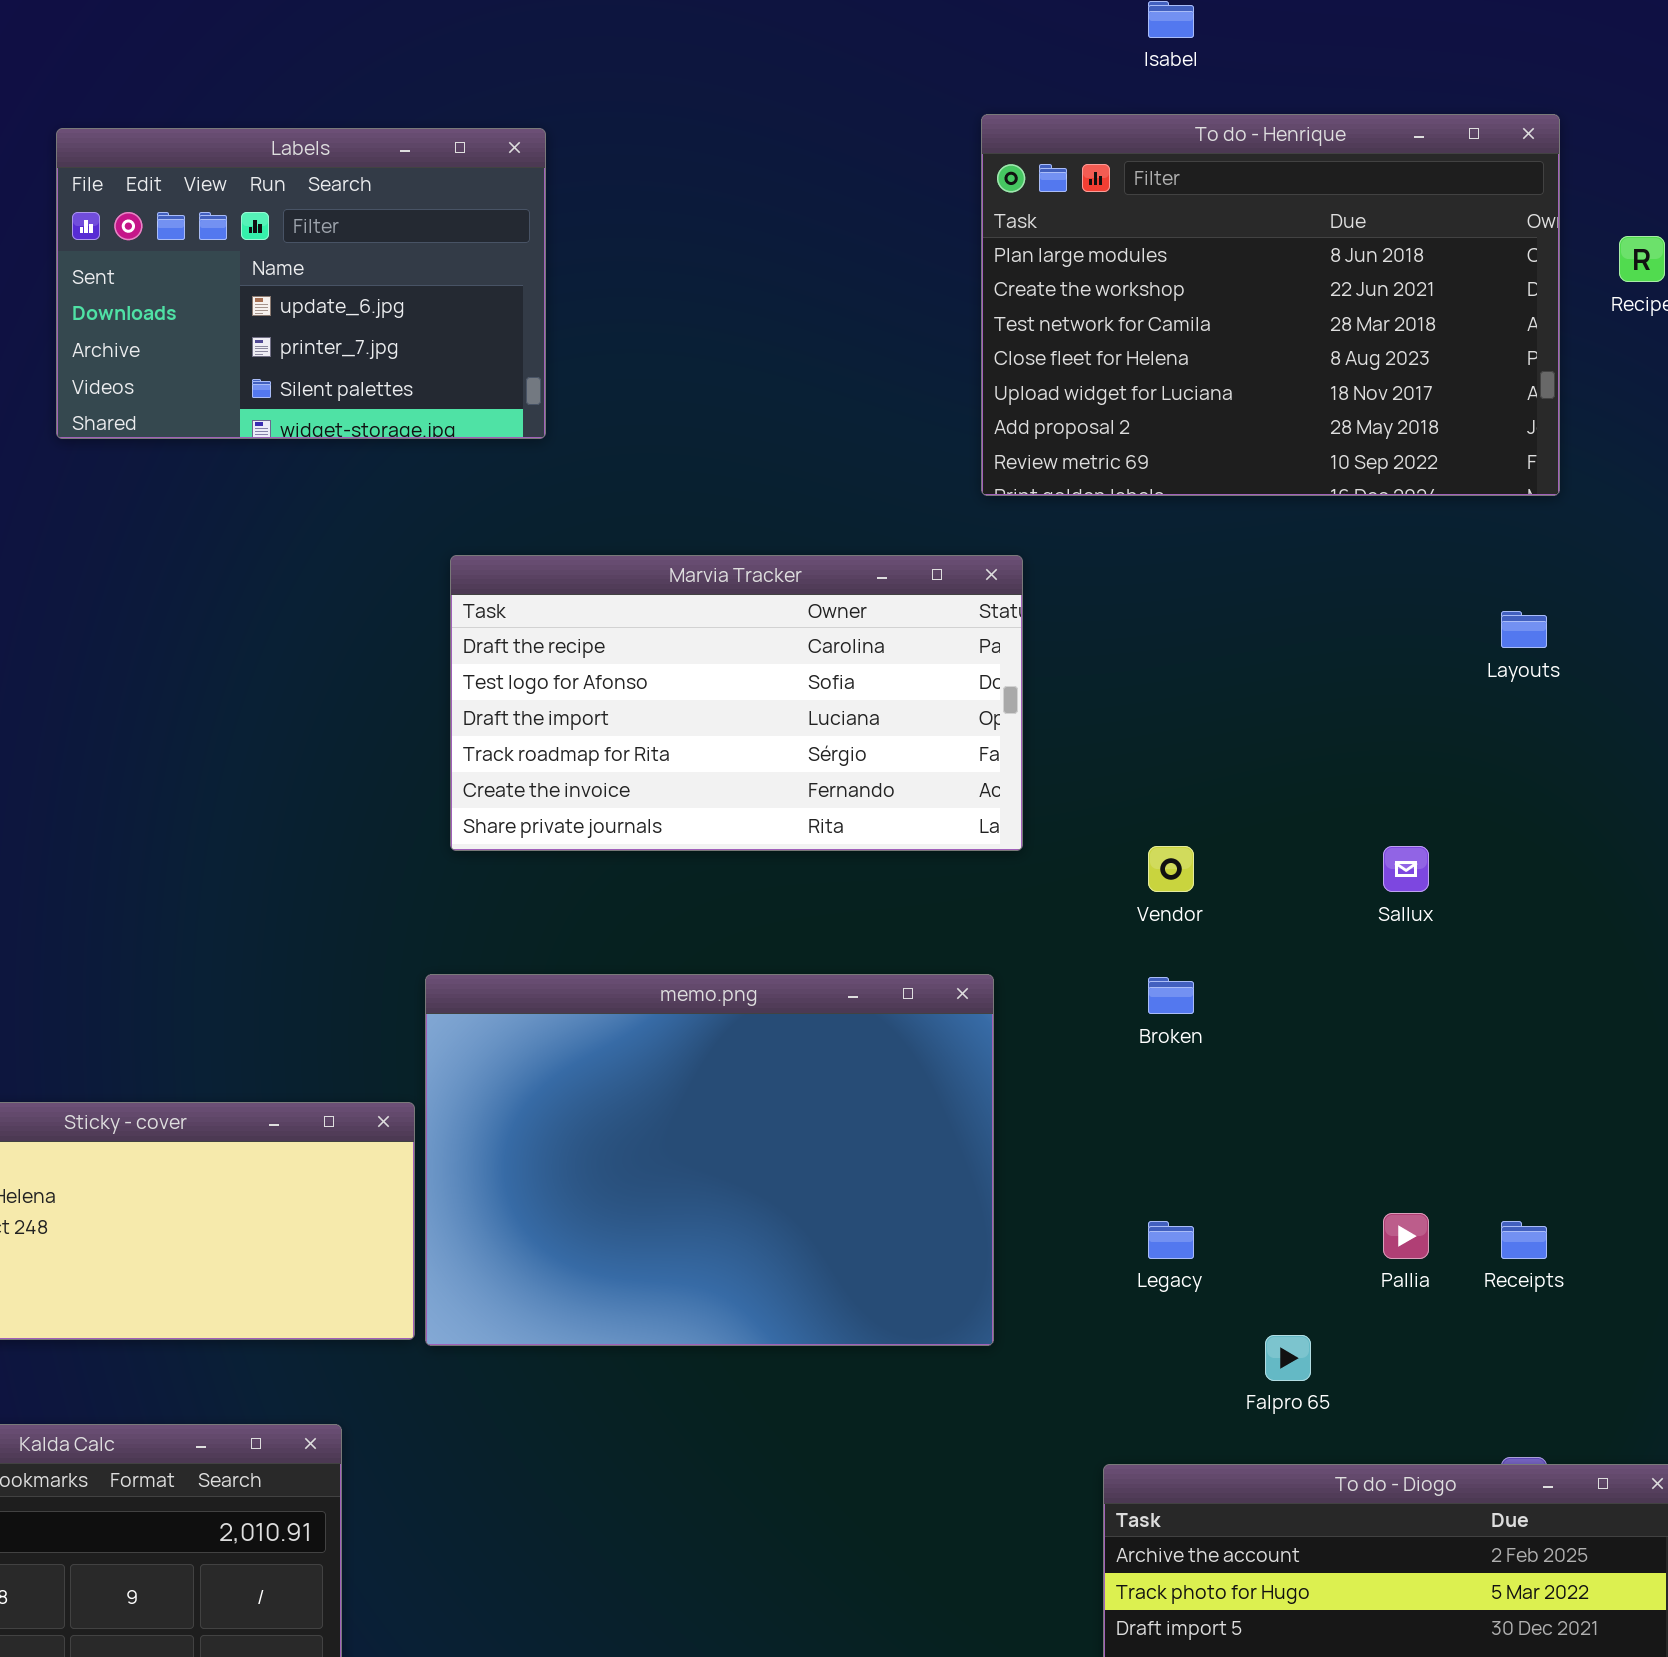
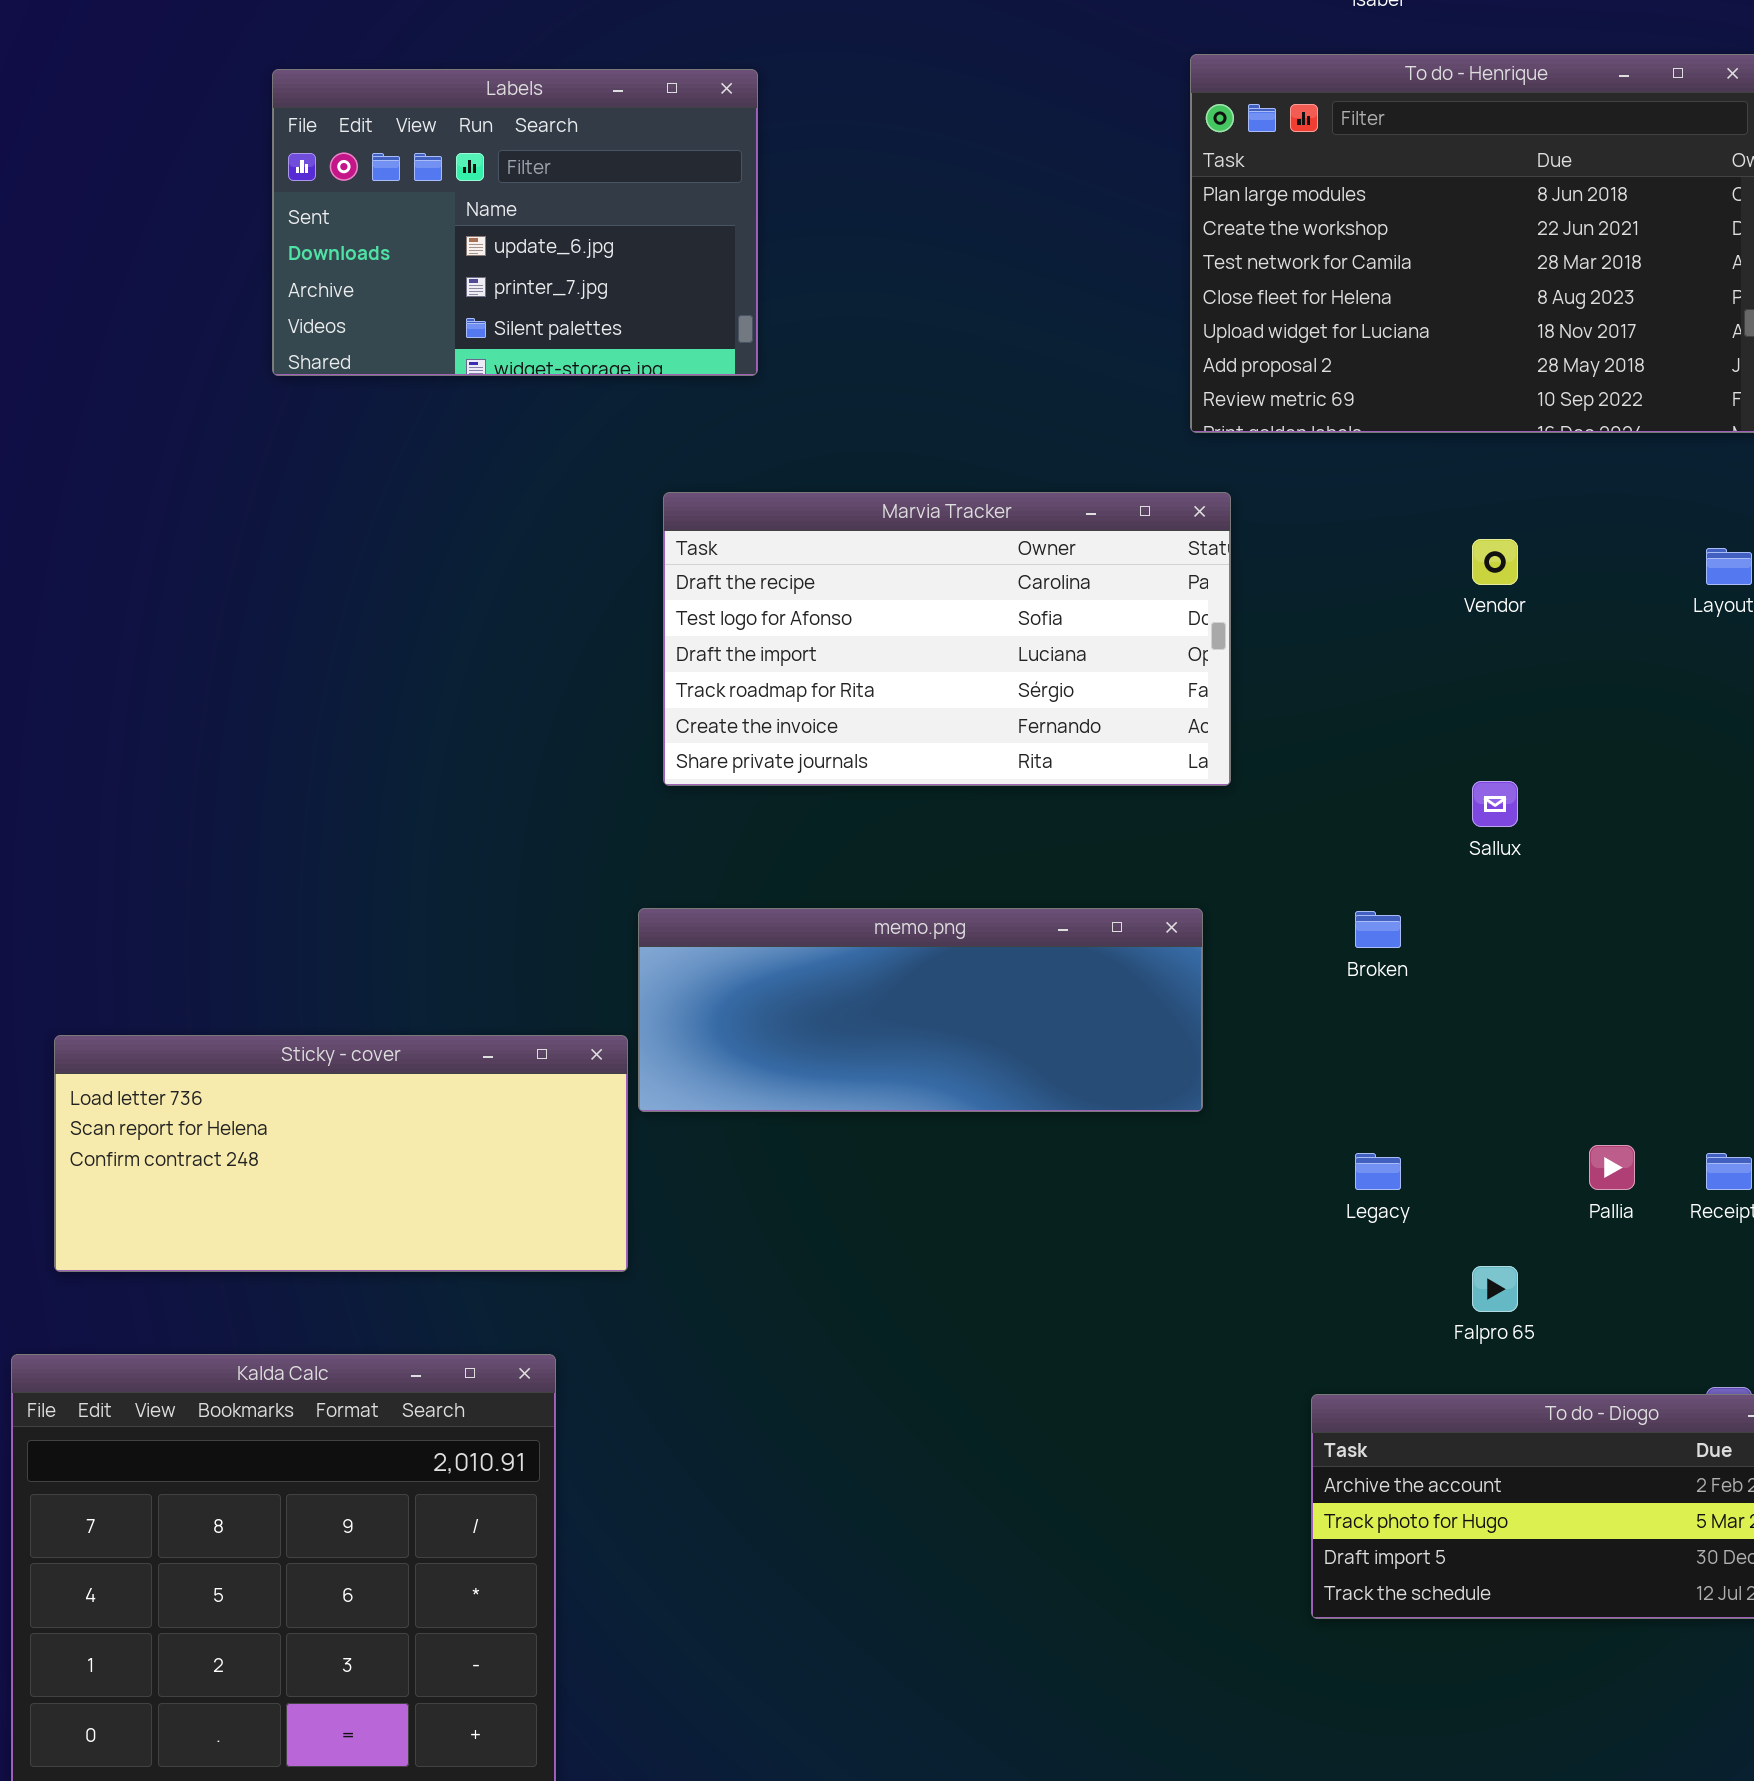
Vendor: [1148,846,1194,892] -> [1472,539,1518,585], moved
Sallux: [1383,846,1429,892] -> [1472,781,1518,827], moved
memo.png: [425,974,994,1346] -> [638,908,1203,1112], resized

